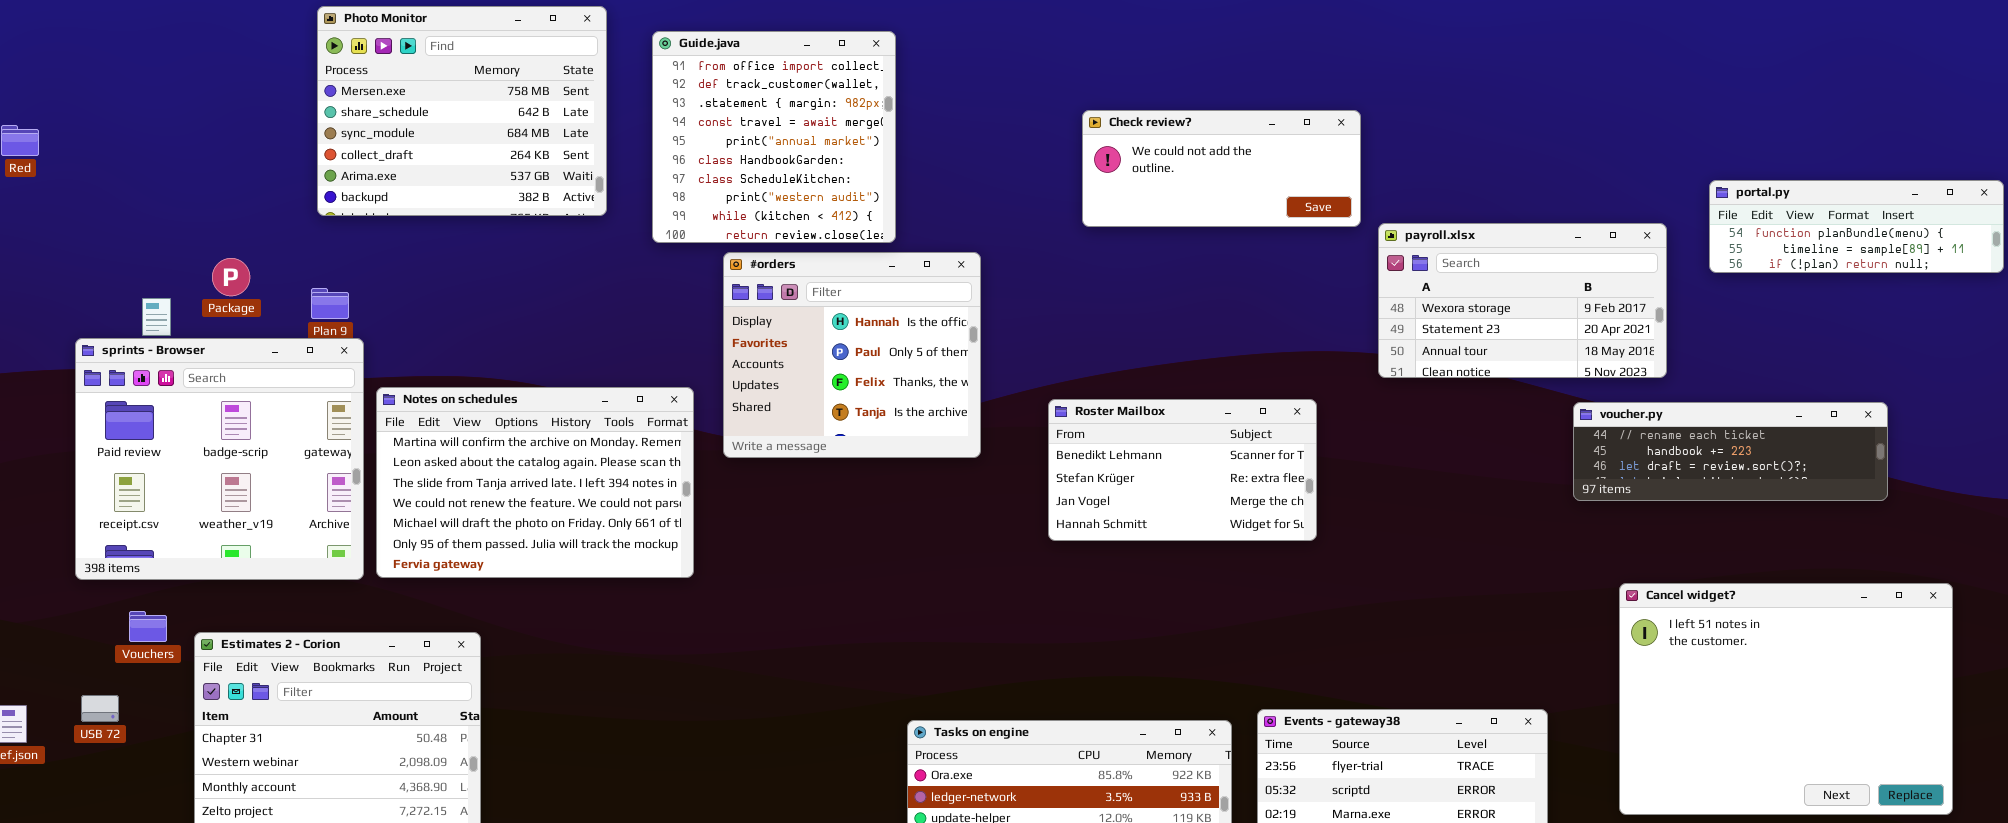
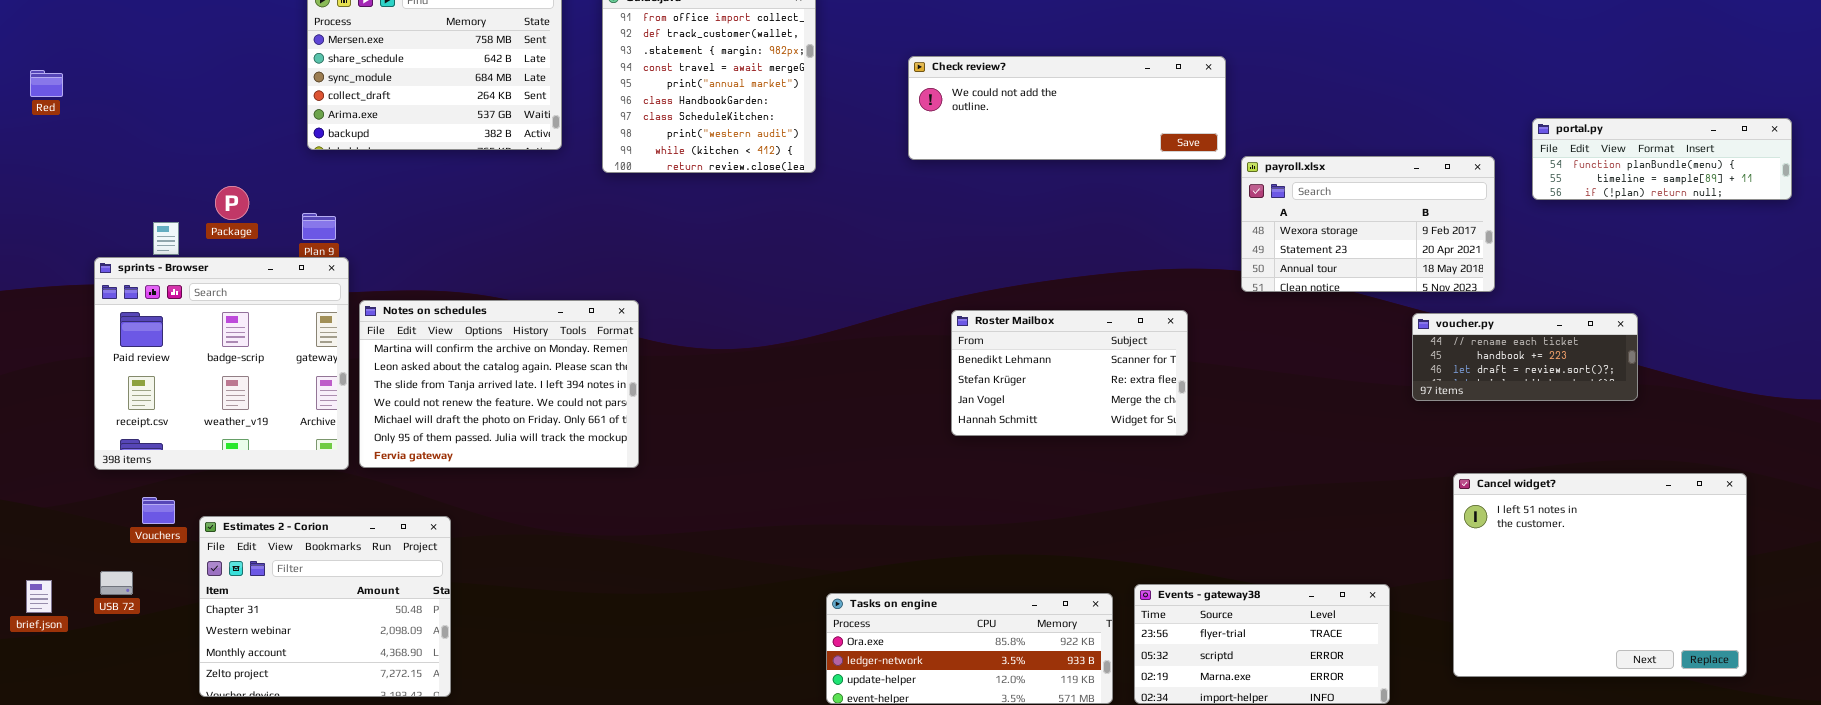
Check review?: [1082,110,1361,227] -> [908,56,1226,160], resized
#orders: [723,252,981,458] -> none, closed
voucher.py: [1573,402,1888,501] -> [1412,313,1638,401], resized

